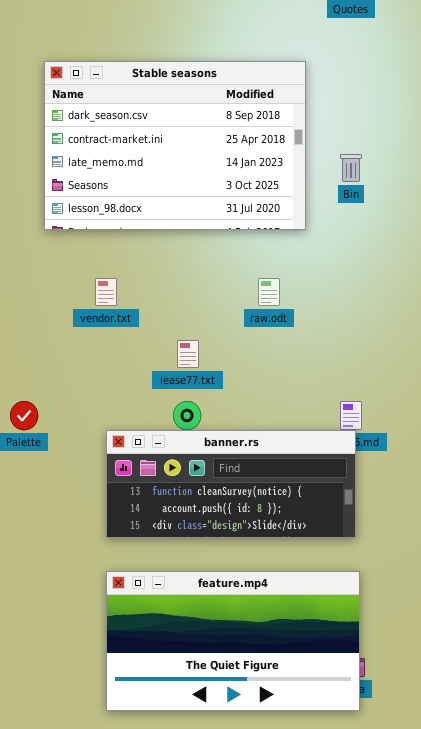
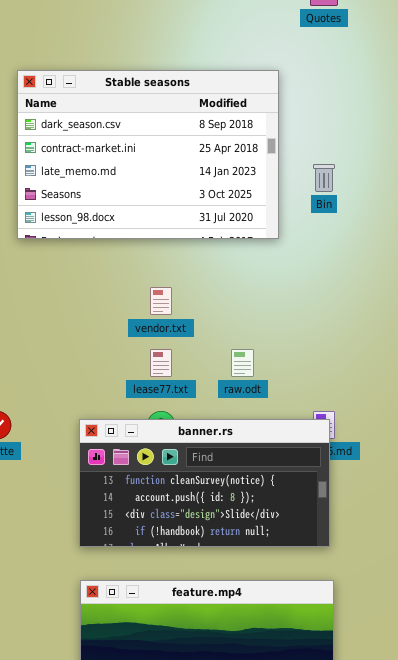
vendor.txt: [95,278,117,306] -> [150,287,172,315], moved
raw.odt: [258,278,280,306] -> [231,349,254,377], moved
banner.rs: [106,430,356,538] -> [79,419,330,547], resized

